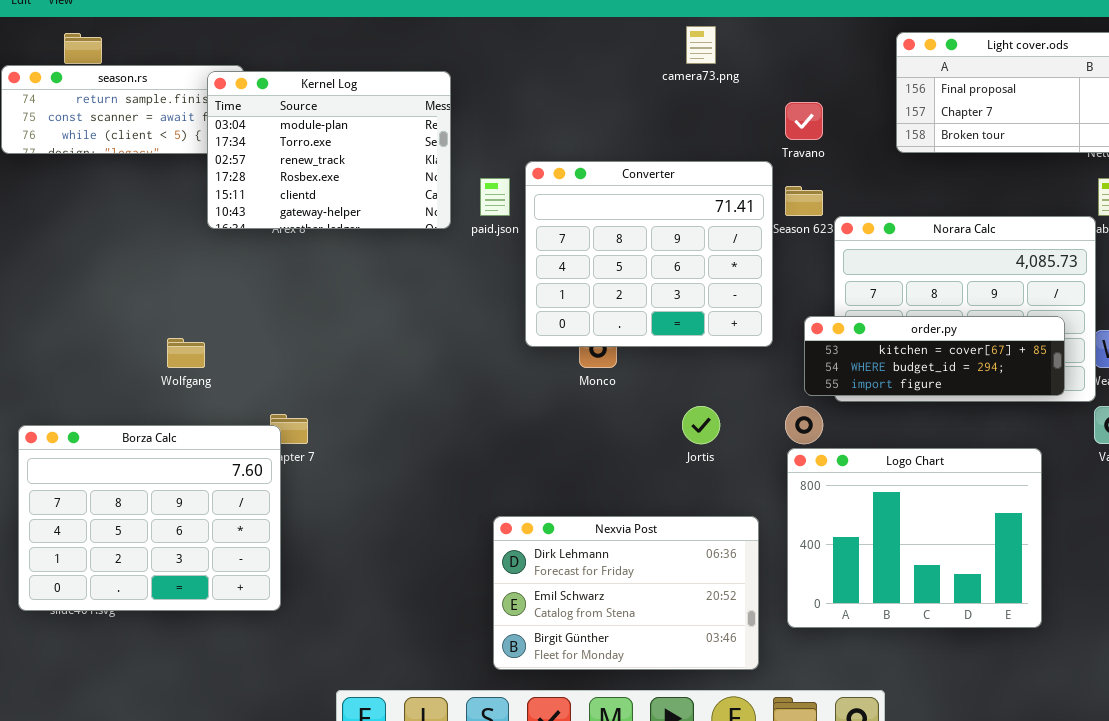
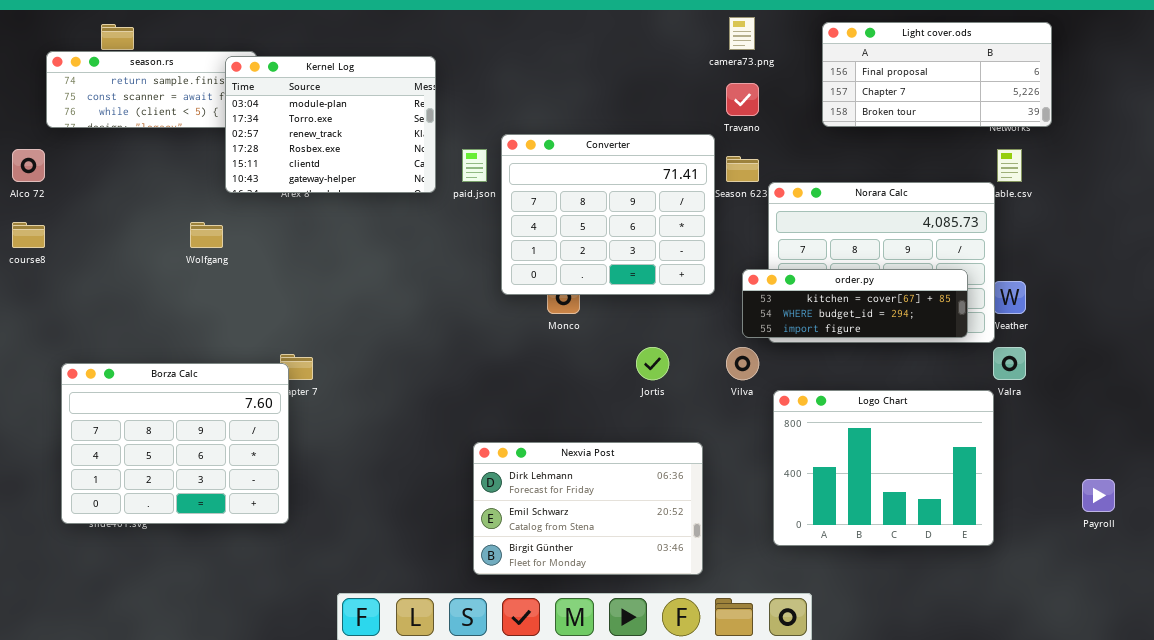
camera73.png: [686,26,716,64] -> [729,17,755,50], moved
Wolfgang: [167,338,205,368] -> [190,222,223,248], moved
Logo Chart: [787,448,1042,628] -> [773,390,994,546], moved

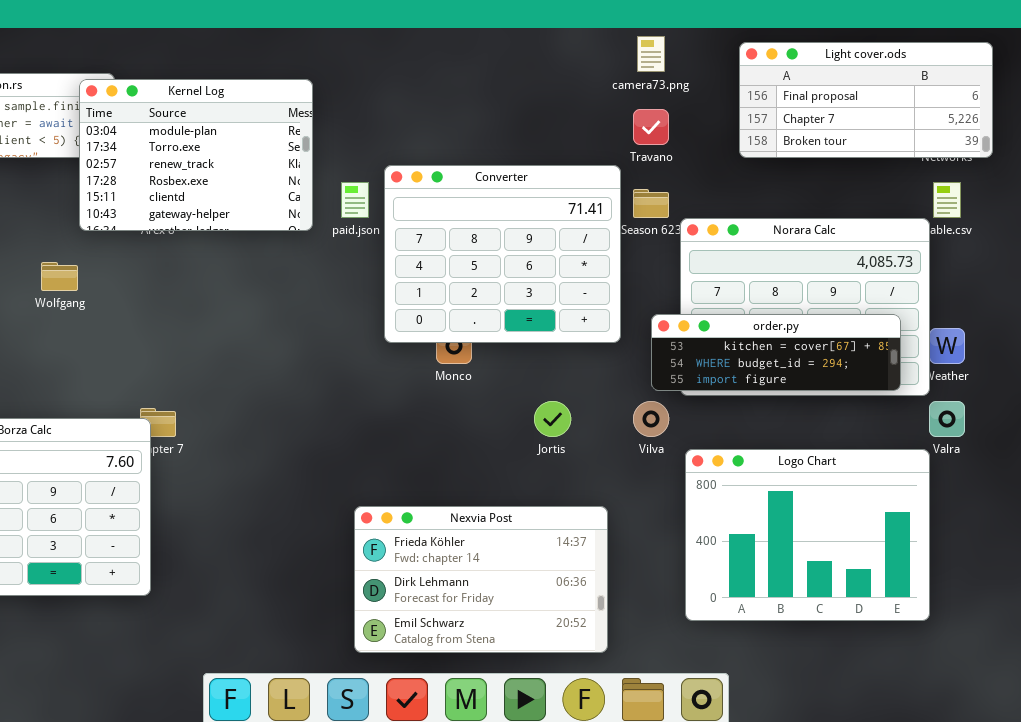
Nexvia Post: [473,442,703,575] -> [354,506,608,653], scrolled up 1 row

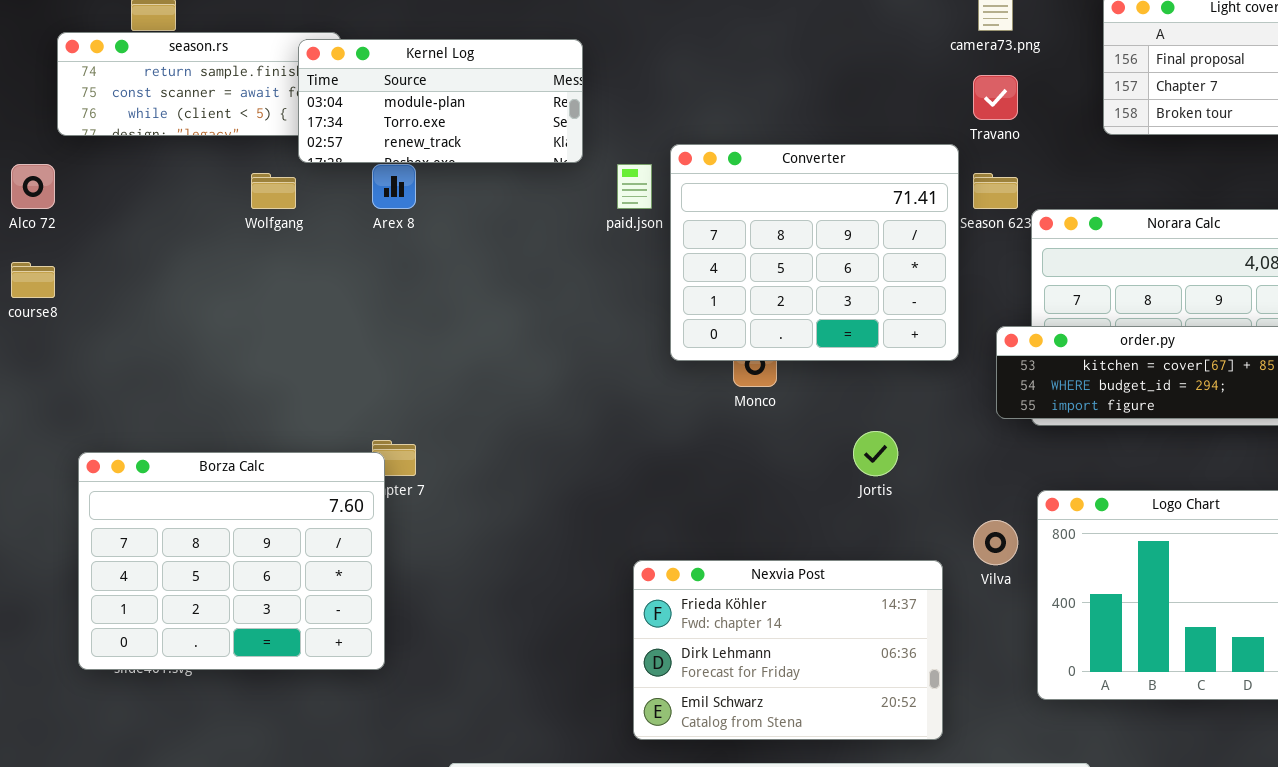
Kernel Log: [79,79,313,231] -> [298,39,583,163], resized
Wolfgang: [41,262,78,291] -> [251,173,296,209], moved
Vilva: [633,401,669,437] -> [973,520,1018,565], moved

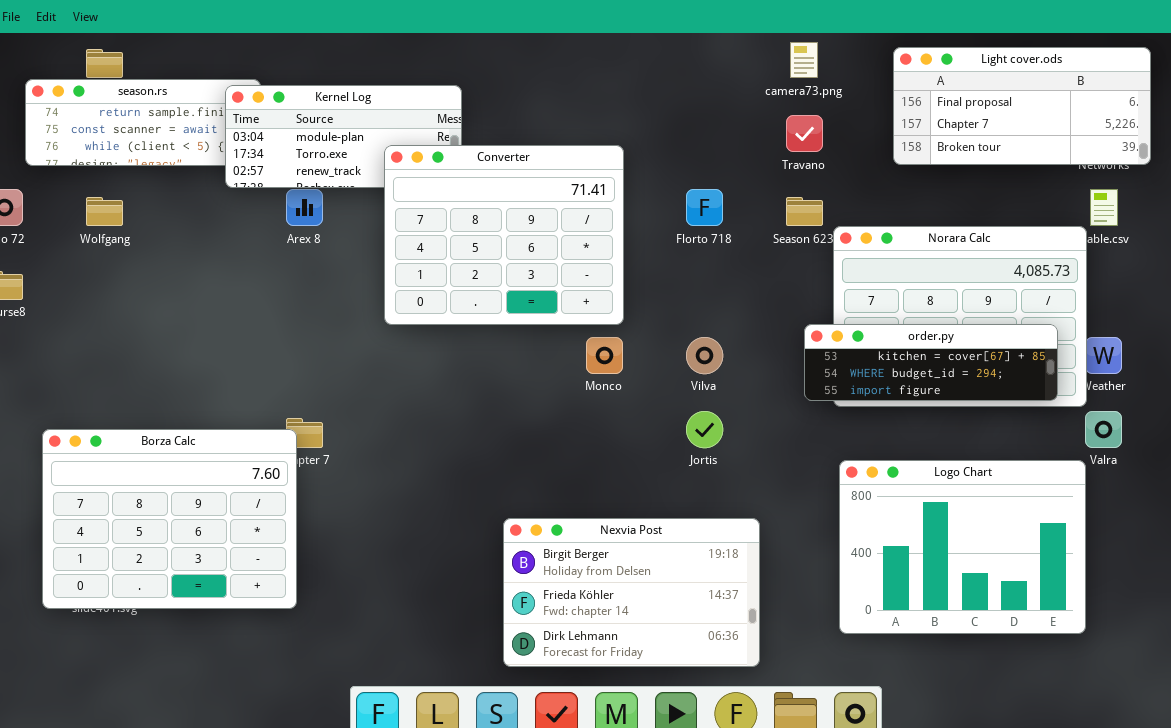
Converter: [670,144,959,361] -> [384,145,624,325], moved
Wolfgang: [251,173,296,209] -> [86,197,123,226], moved
Vilva: [973,520,1018,565] -> [686,337,723,374], moved
Nexvia Post: [633,560,943,740] -> [503,518,760,667], scrolled up 1 row

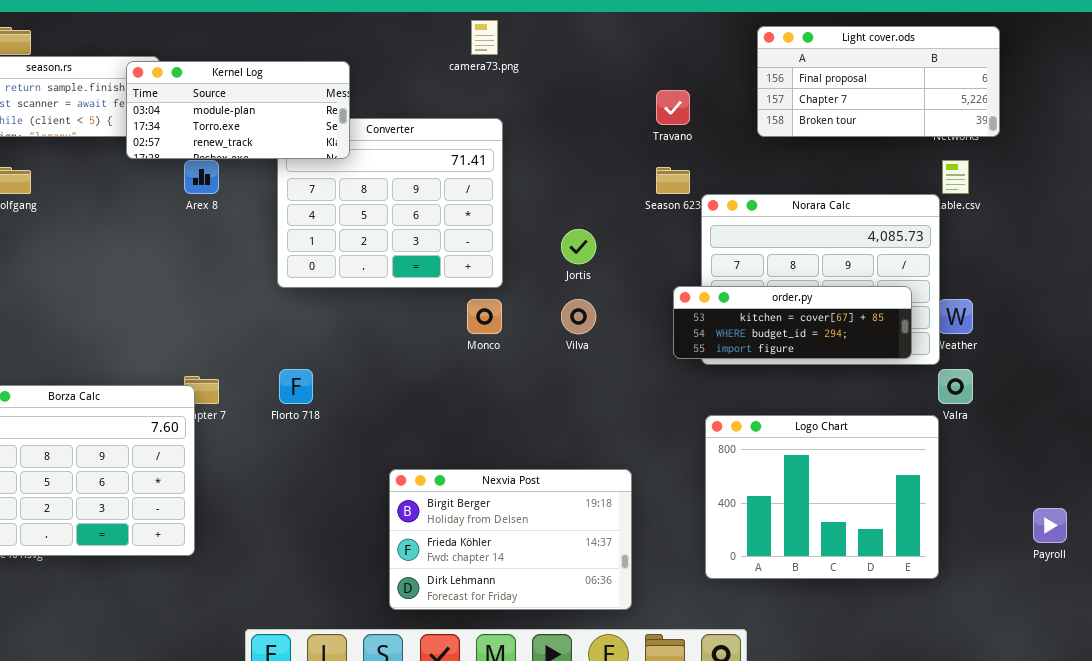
camera73.png: [790,42,818,78] -> [471,20,498,55], moved
Kernel Log: [225,85,462,188] -> [126,61,350,159], raised
Florto 718: [686,189,723,226] -> [279,369,313,404], moved
Jortis: [686,411,723,448] -> [561,229,596,264], moved

